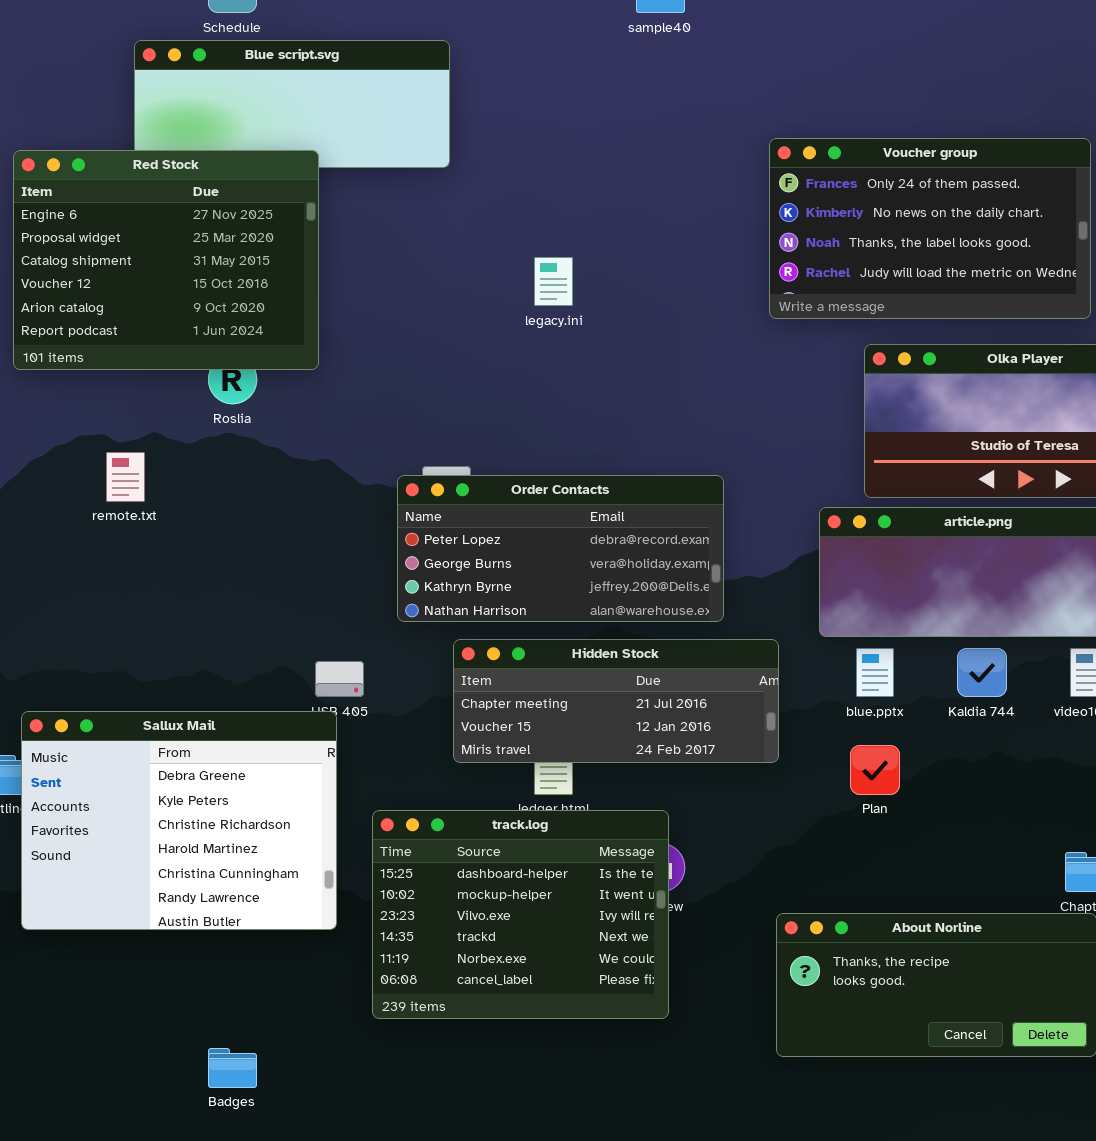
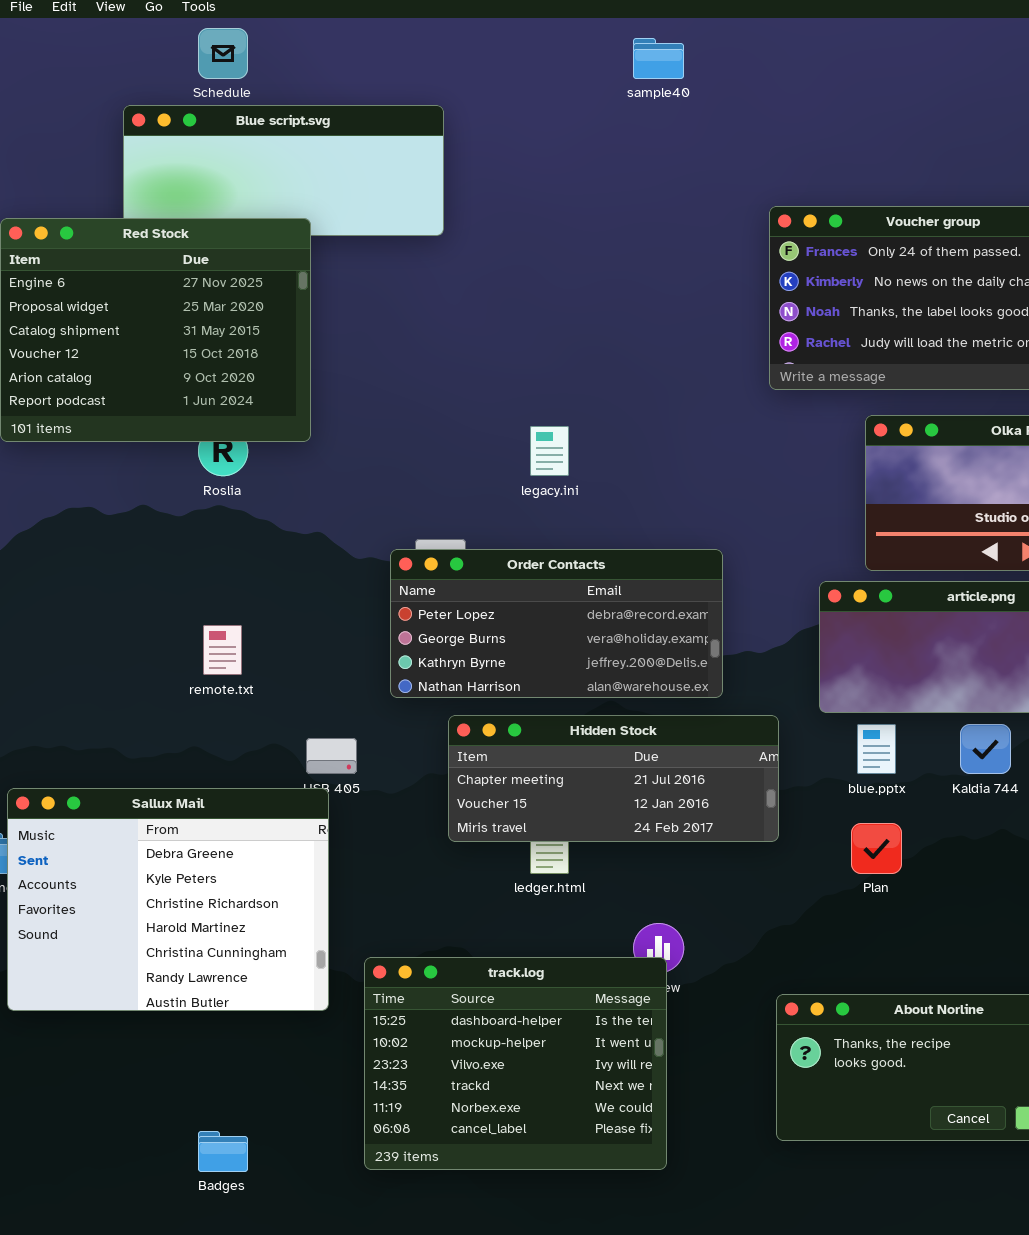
legacy.ini: [534,257,573,306] -> [530,426,569,476], moved
remote.txt: [106,452,145,502] -> [203,625,242,675], moved
track.log: [372,810,669,1019] -> [364,957,667,1170], moved

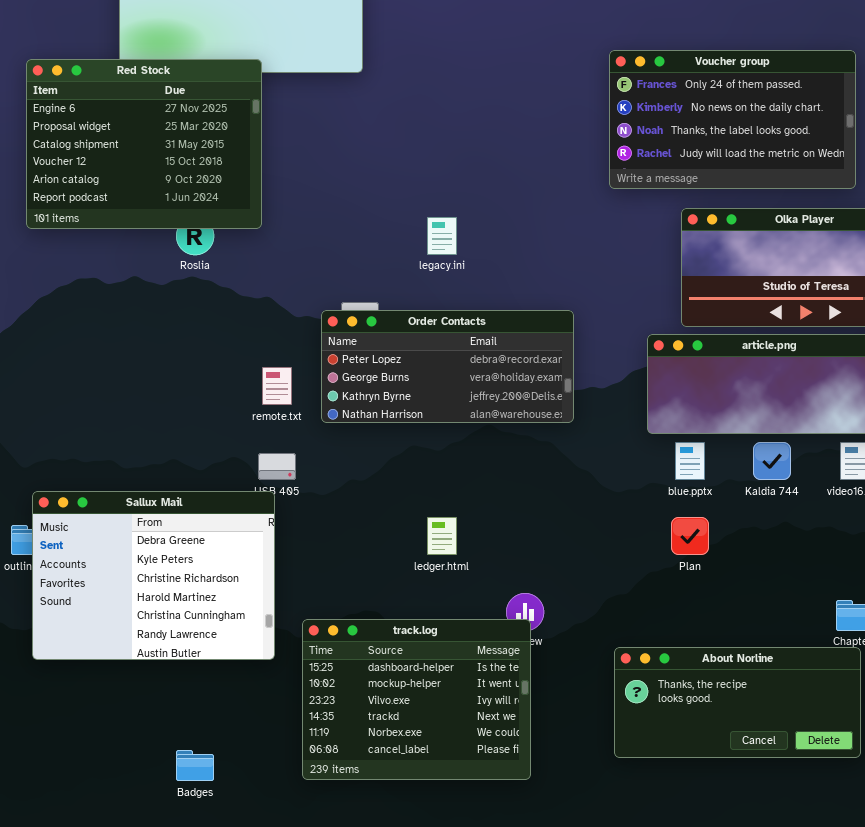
remote.txt: [203,625,242,675] -> [262,367,292,405], moved
Hidden Stock: [448,715,779,842] -> none, closed

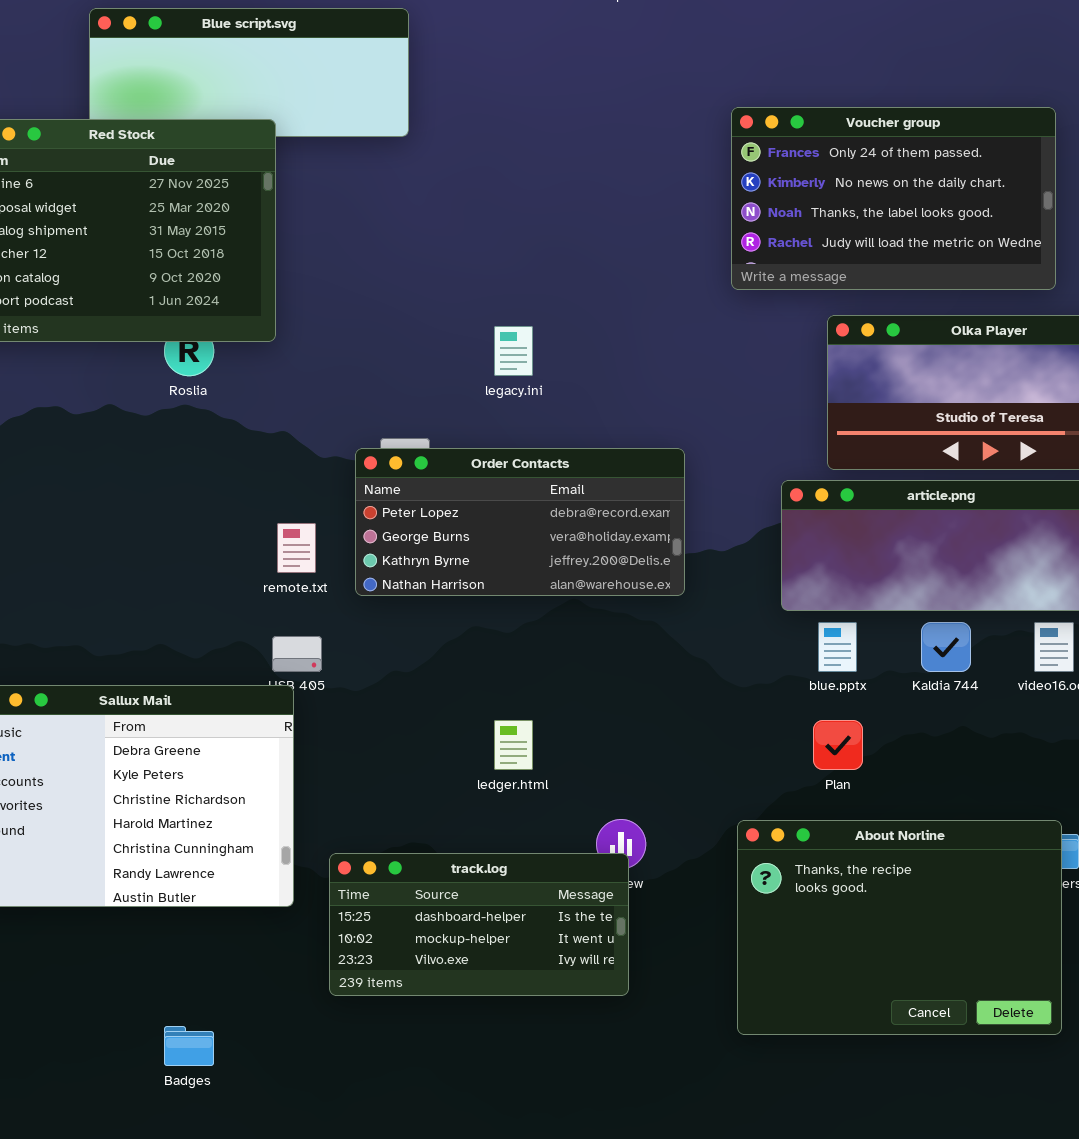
track.log: [302,619,531,780] -> [329,853,629,996], resized
About Norline: [614,647,861,758] -> [737,820,1062,1035], resized

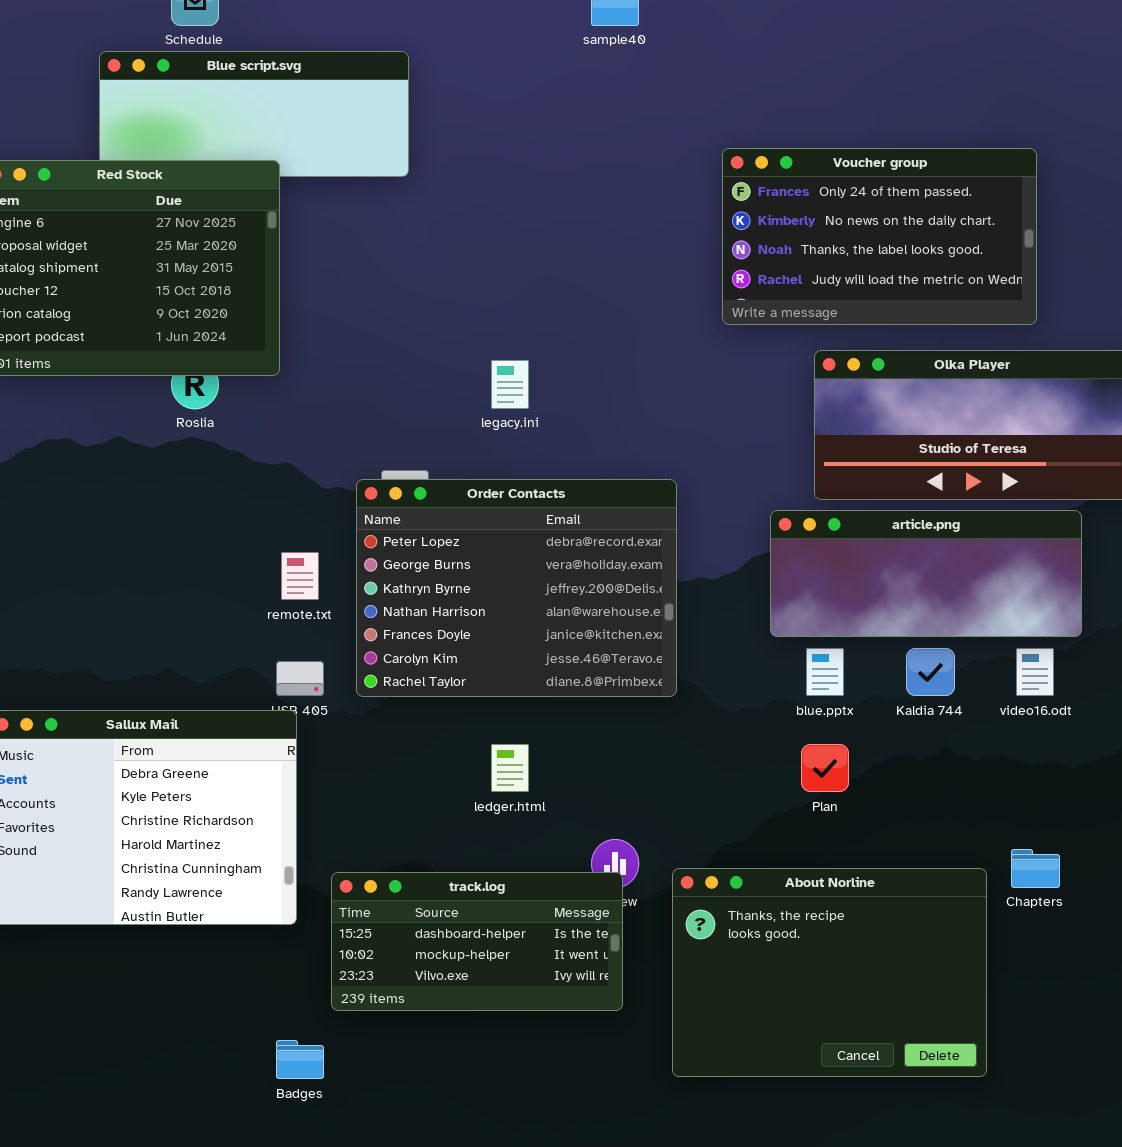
Order Contacts: [355,448,685,596] -> [356,479,677,697], resized
About Norline: [737,820,1062,1035] -> [672,868,987,1077], moved
Badges: [164,1026,214,1066] -> [276,1040,324,1079], moved

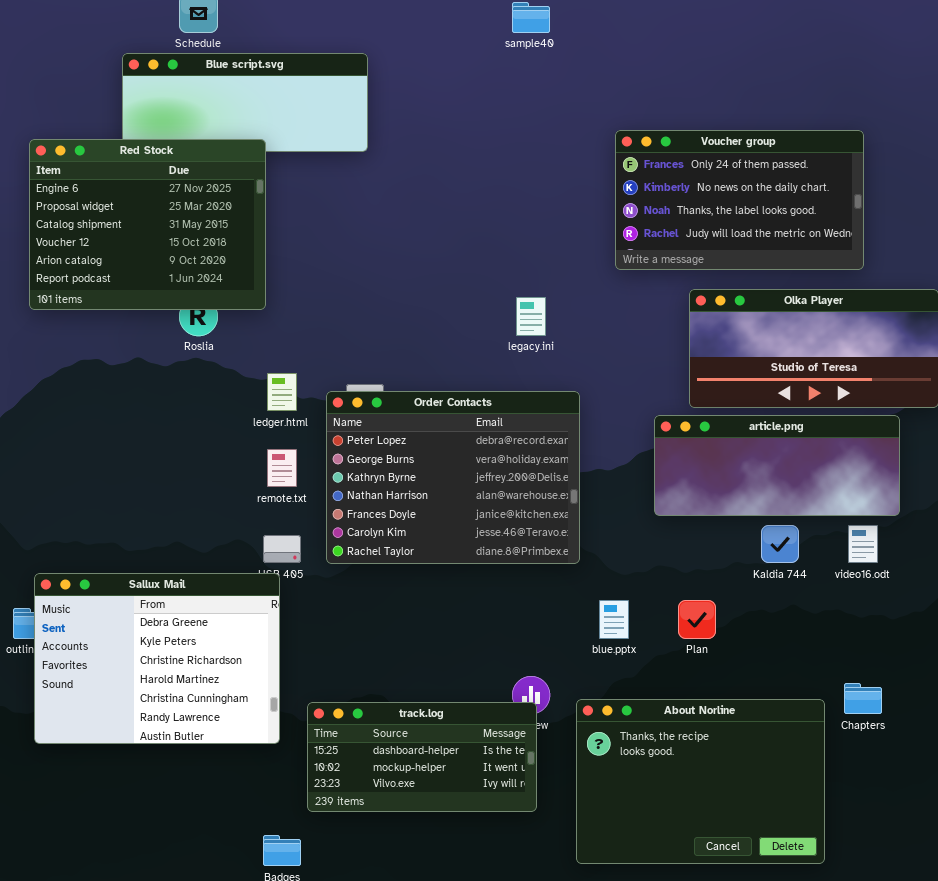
legacy.ini: [491,360,529,409] -> [516,297,546,336], moved
blue.pptx: [806,648,844,696] -> [599,600,629,639], moved
ledger.html: [491,744,529,792] -> [267,373,297,411], moved

